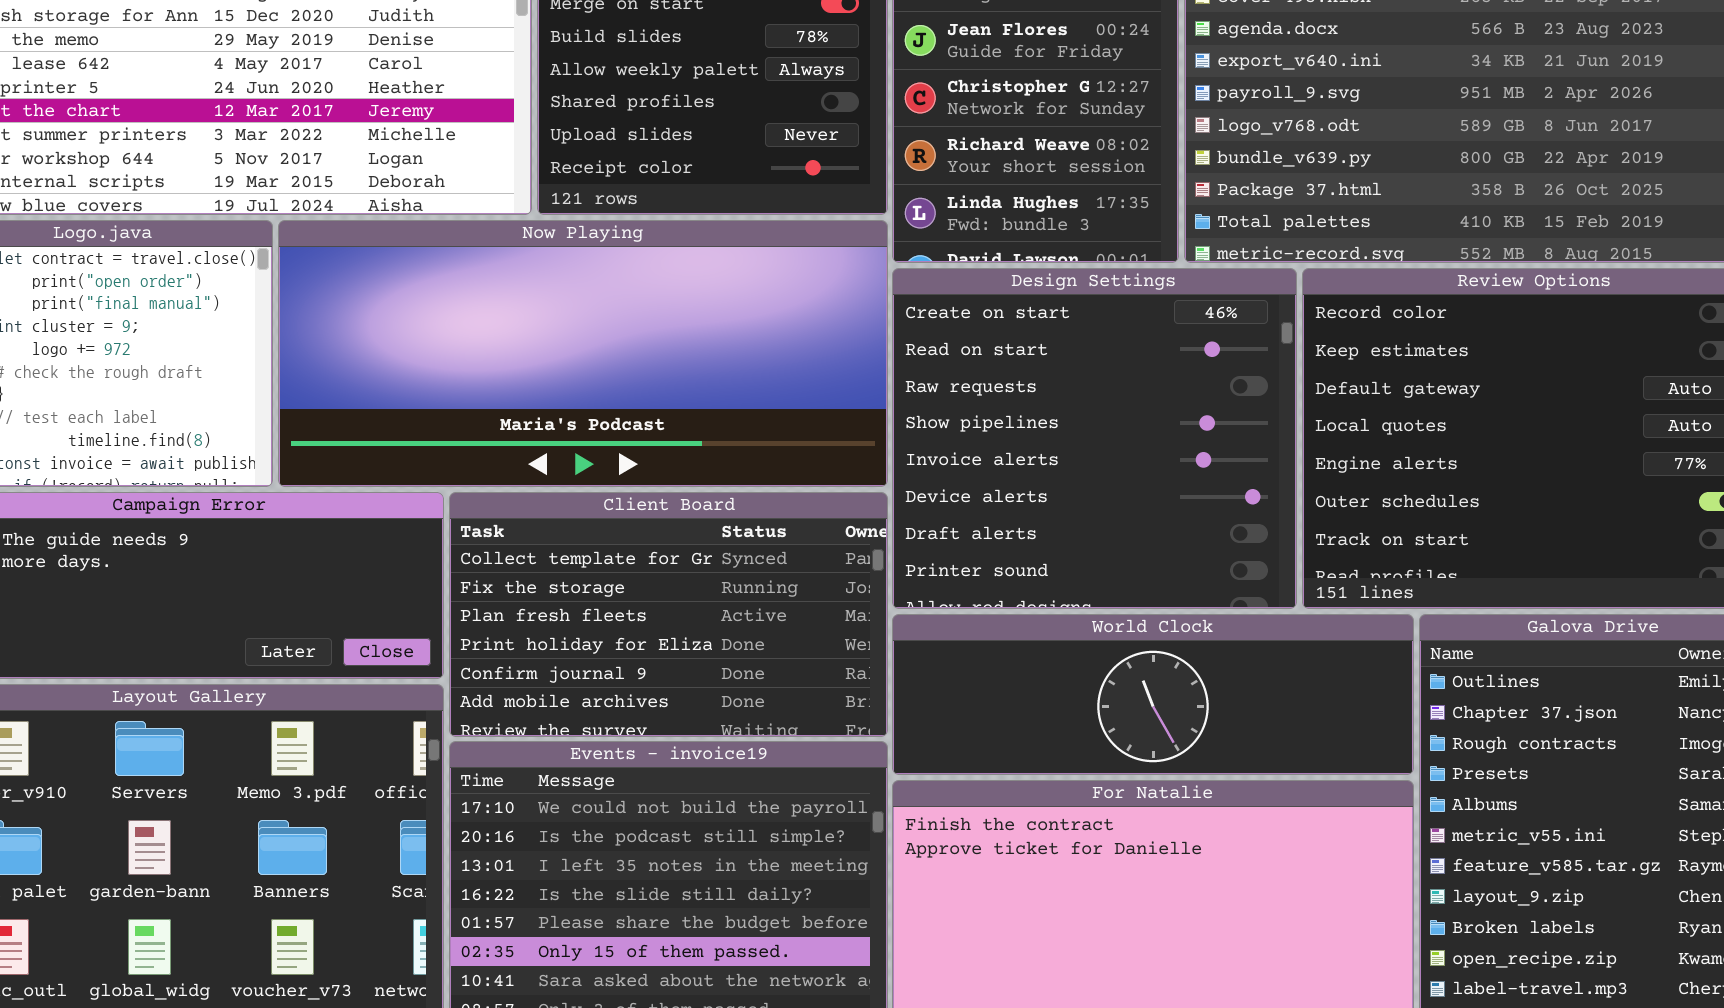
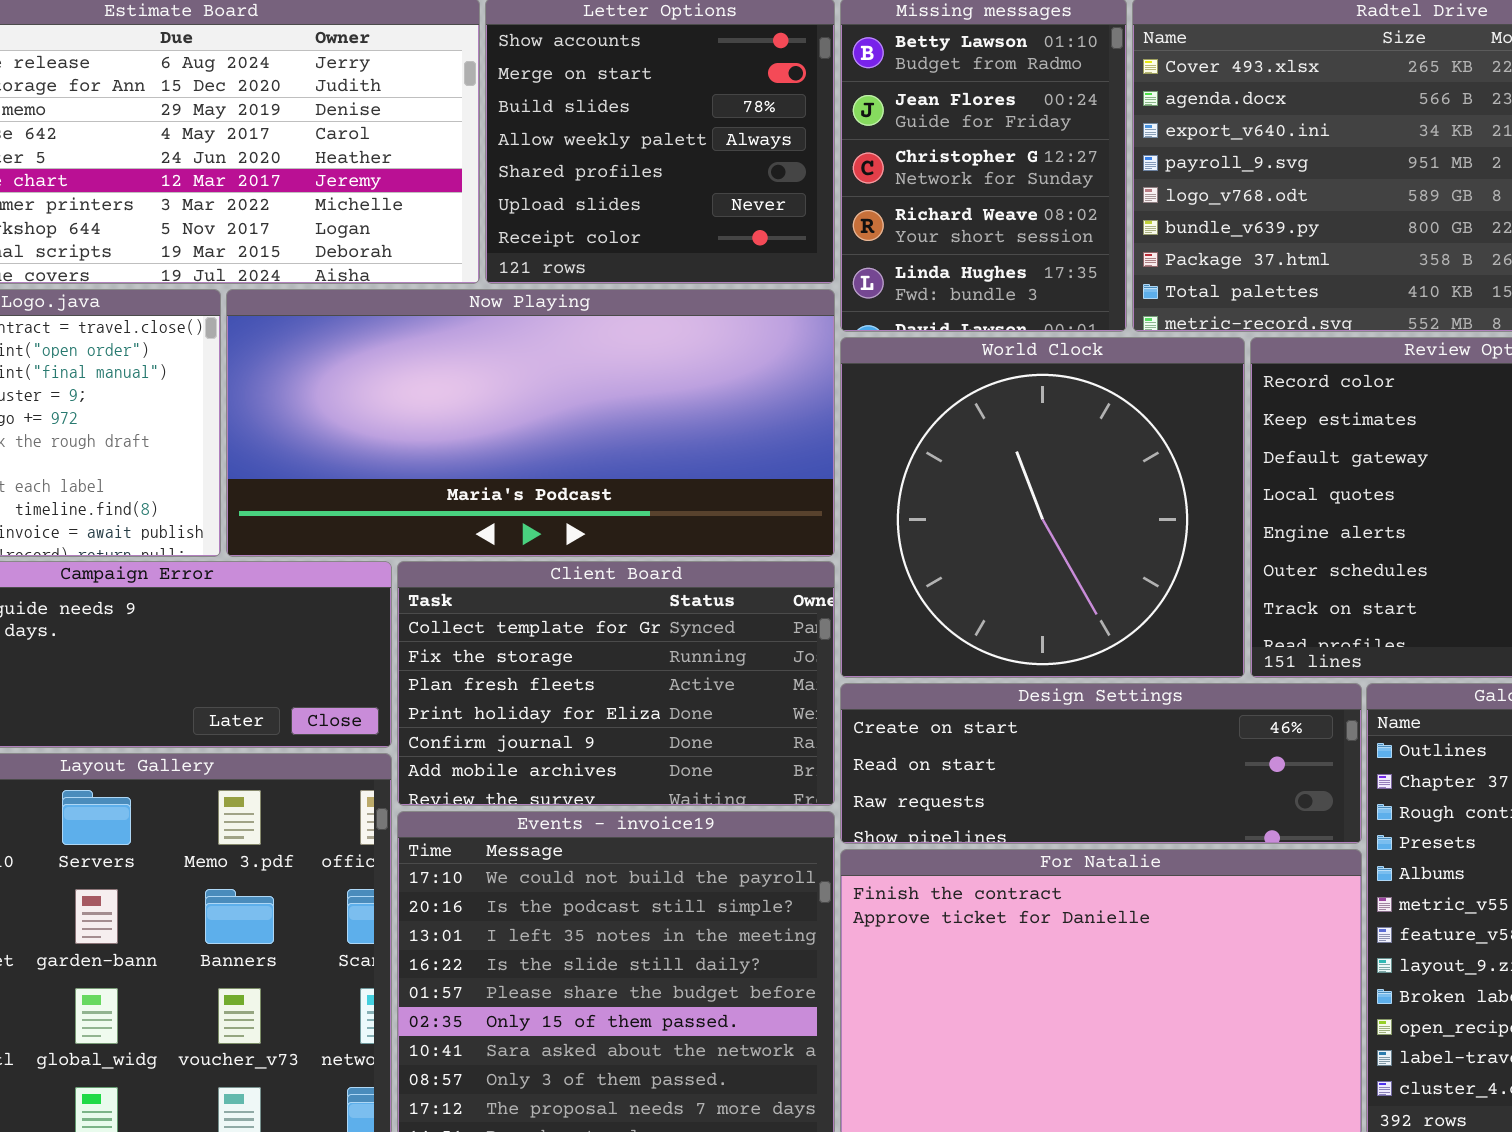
Design Settings: [892,268,1297,609] -> [840,683,1362,844], moved, resized
World Clock: [892,614,1414,775] -> [840,337,1245,678], moved, resized

